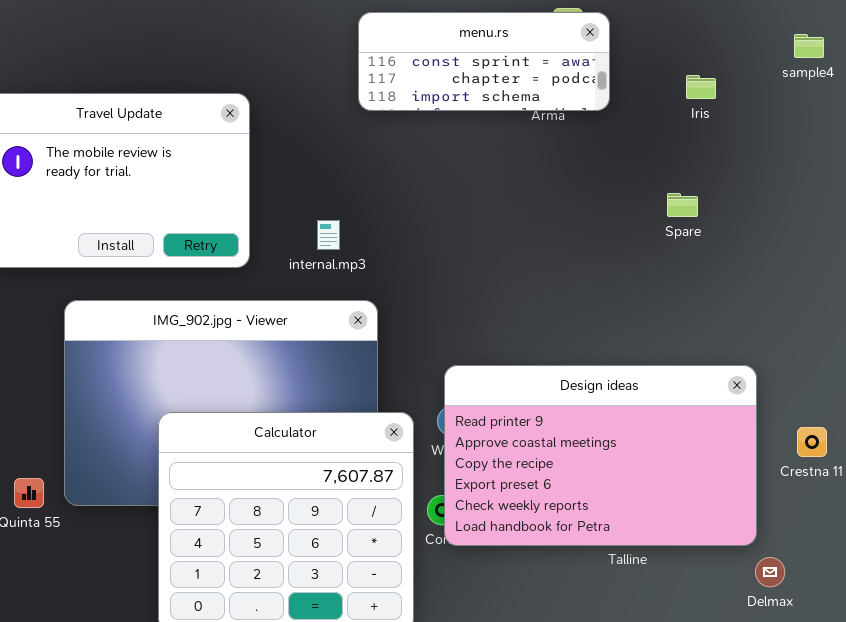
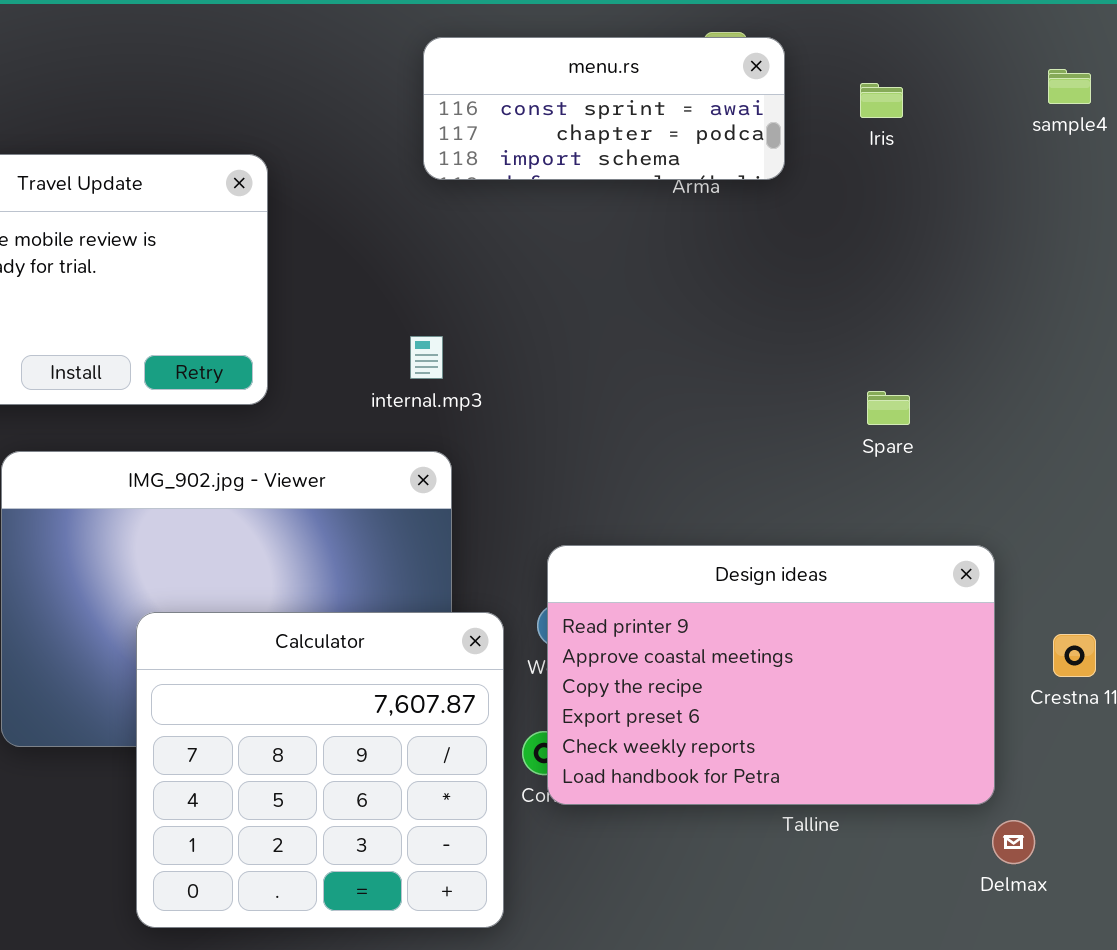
Iris: [686,75,716,99] -> [860,83,903,118], moved
Spare: [667,193,698,217] -> [867,391,910,425], moved
internal.mp3: [317,220,340,250] -> [410,336,443,379], moved

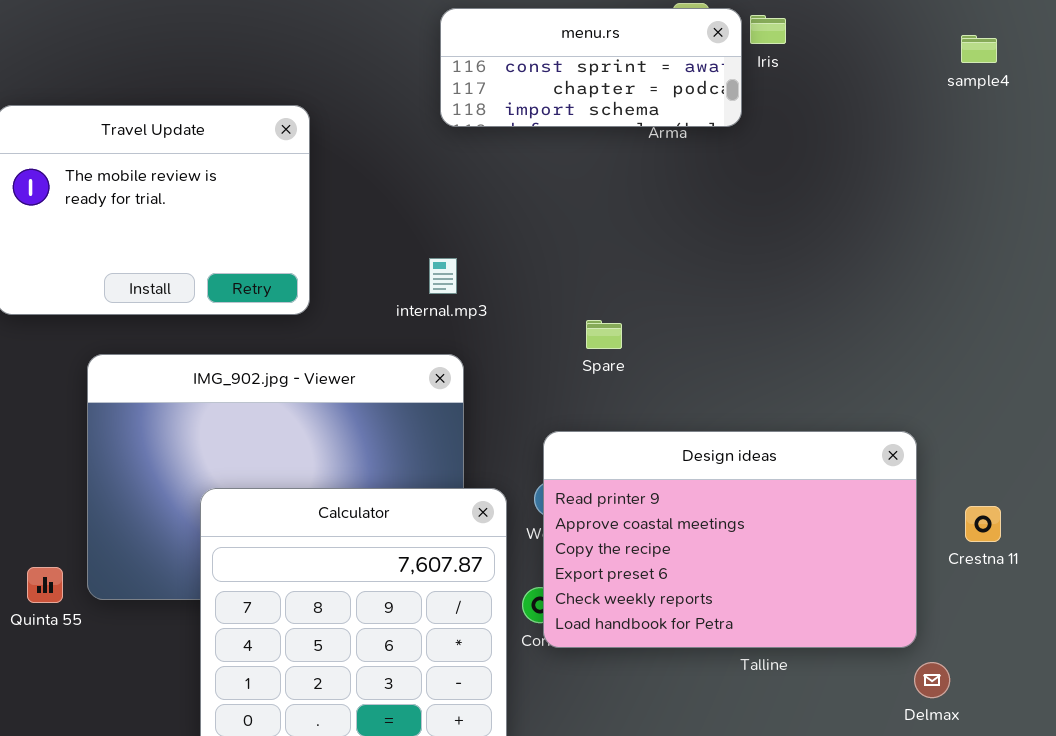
Iris: [860,83,903,118] -> [750,15,786,44], moved
Spare: [867,391,910,425] -> [586,320,622,349], moved

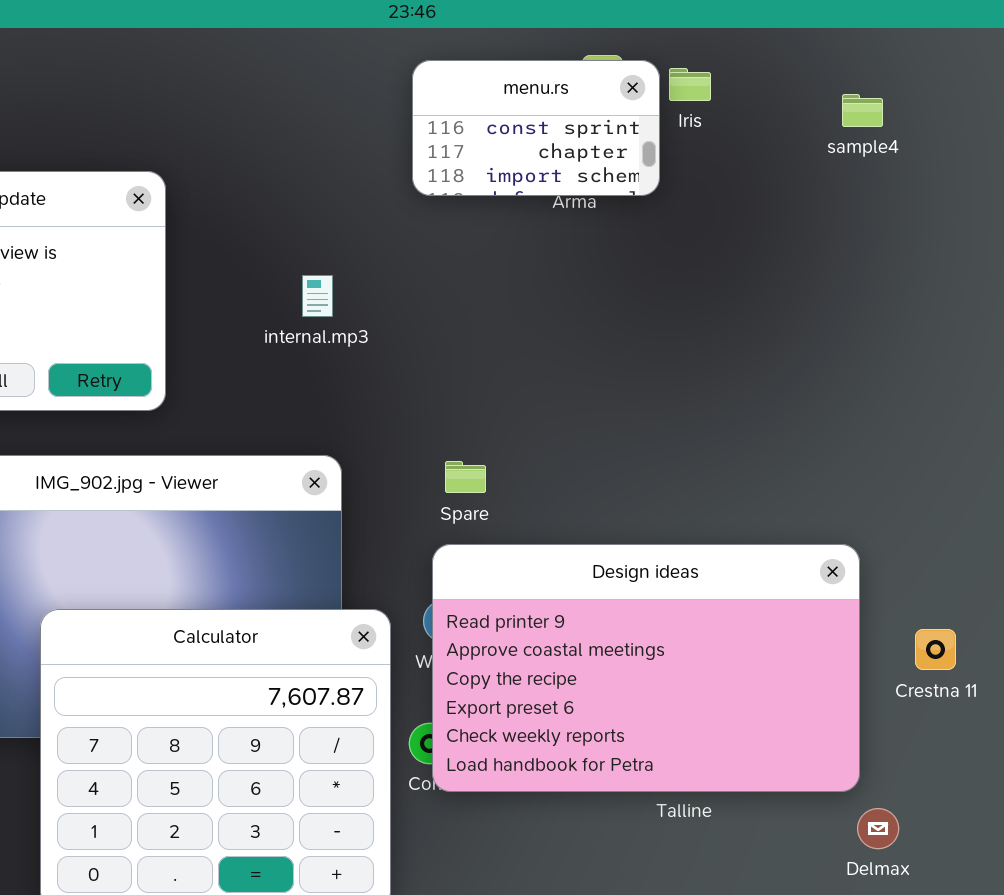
menu.rs: [440,8,742,127] -> [412,60,660,196], resized
sample4: [961,35,997,63] -> [842,94,883,127], moved
internal.mp3: [429,258,457,294] -> [302,275,333,317], moved
Spare: [586,320,622,349] -> [445,461,486,493], moved

